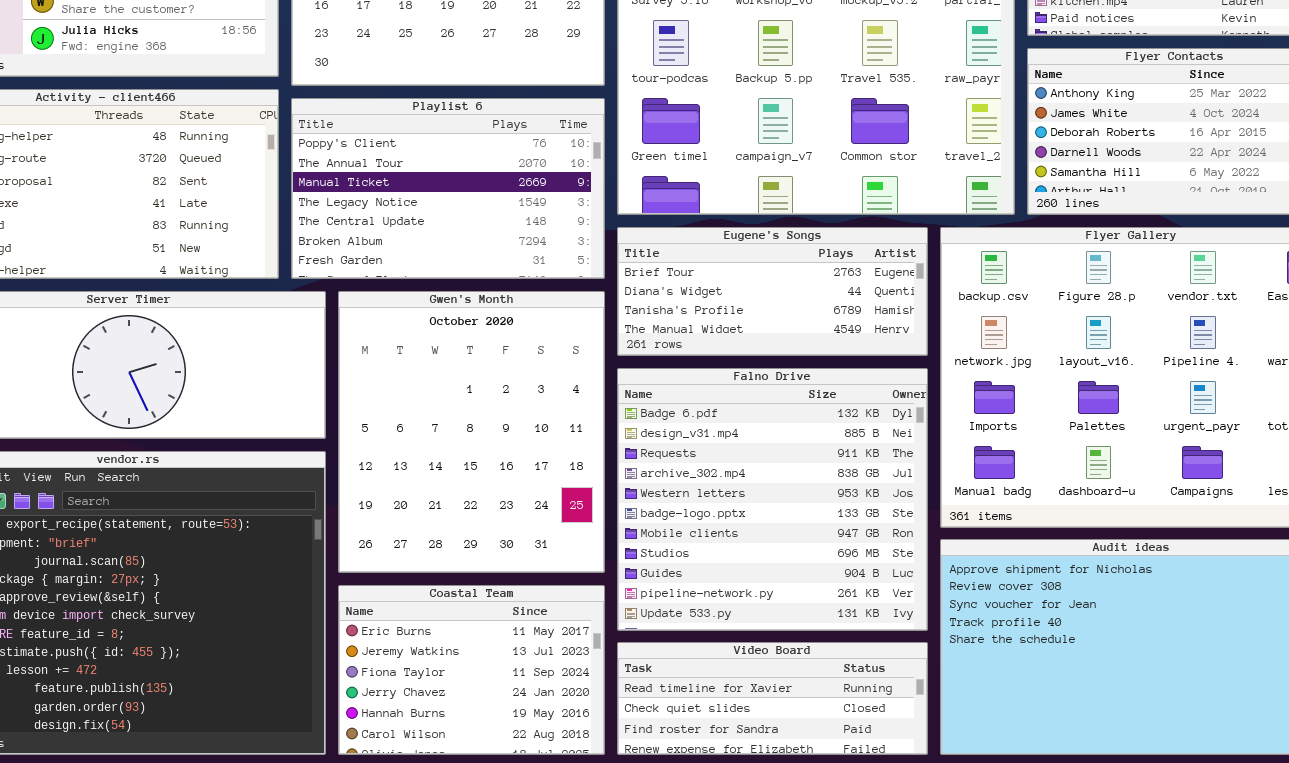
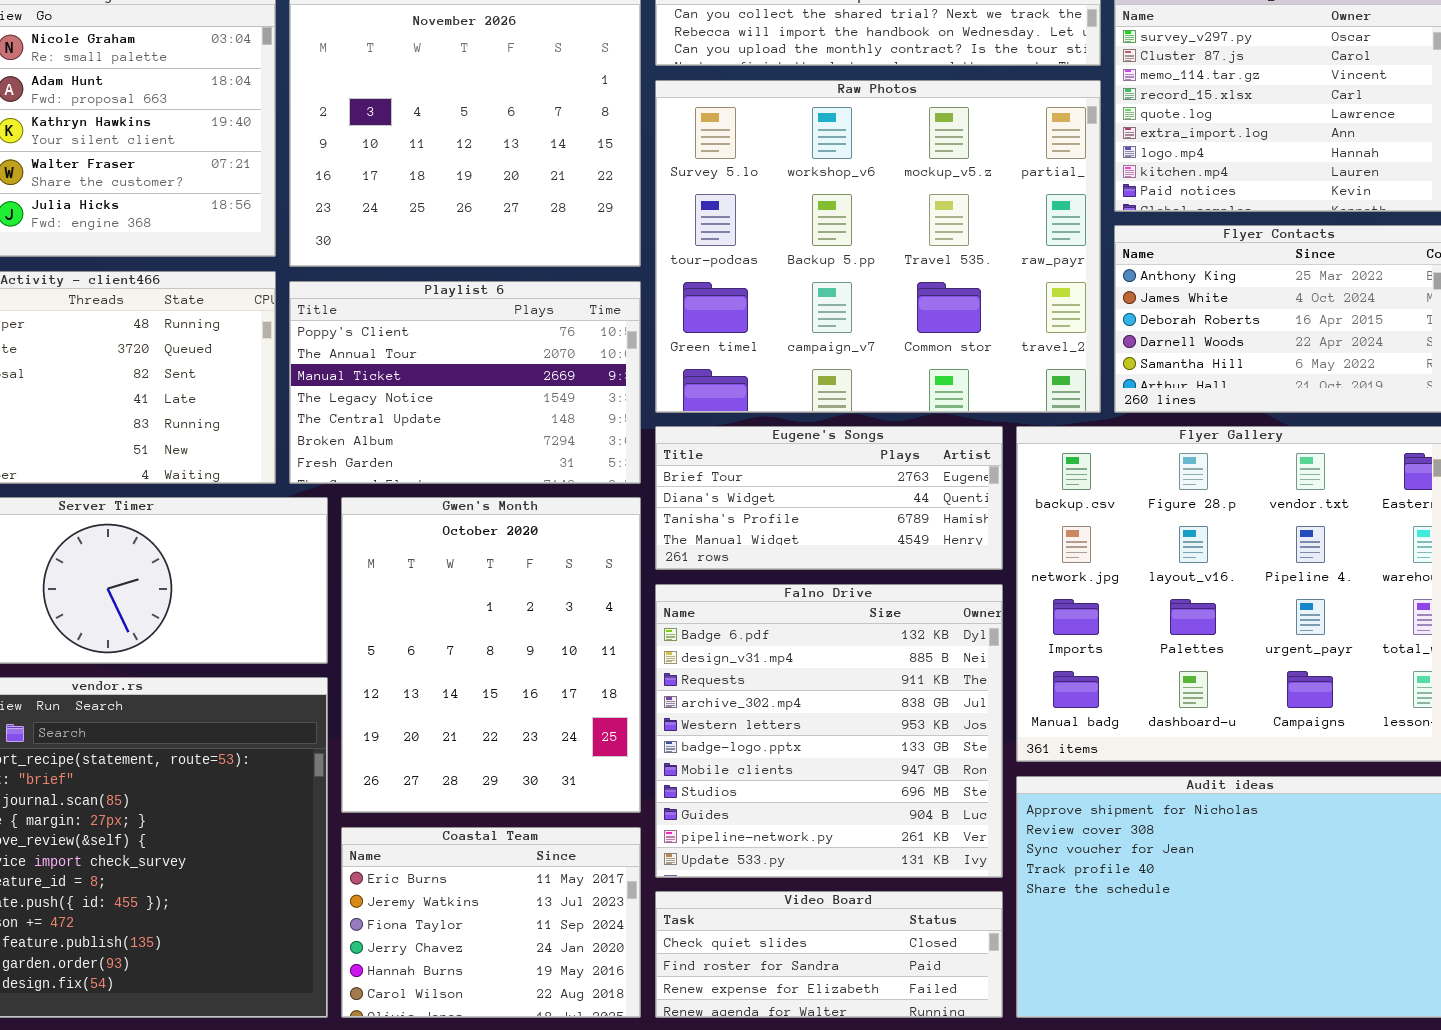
Video Board: [617,642,928,755] -> [655,891,1003,1018], scrolled down 1 row

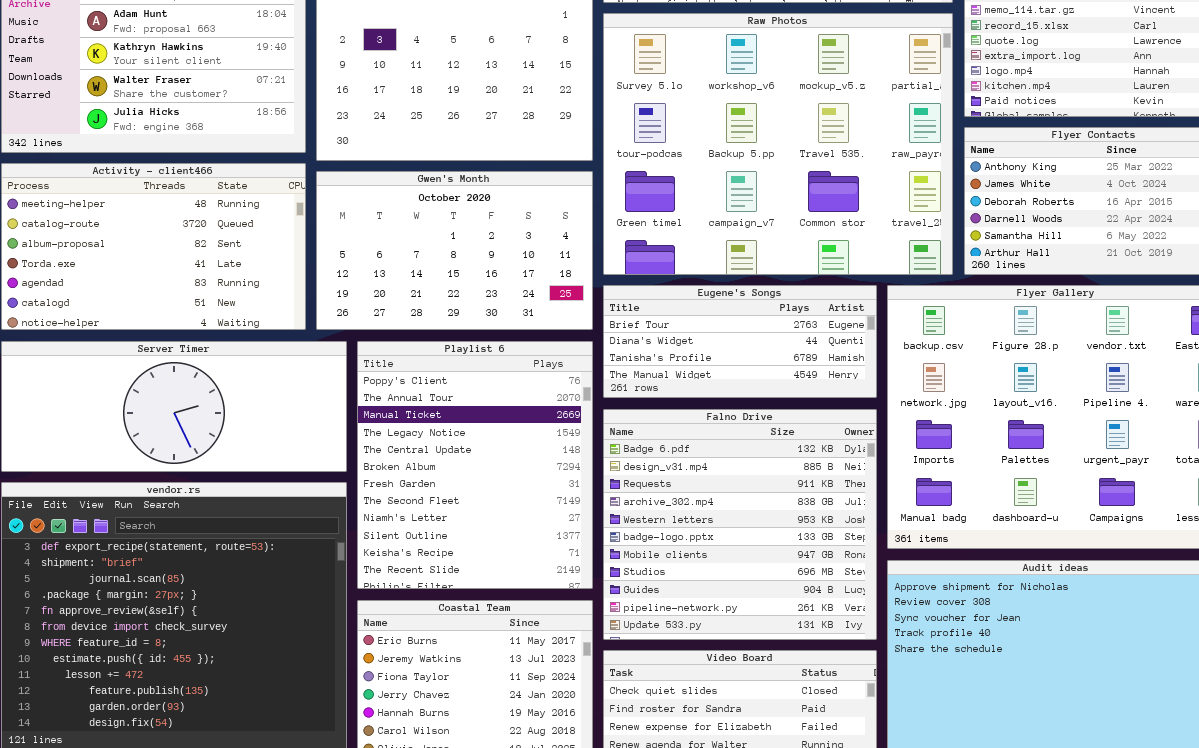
Playlist 6: [289,281,641,484] -> [357,341,593,589], moved, resized
Gwen's Month: [341,497,641,813] -> [316,171,593,330], moved, resized

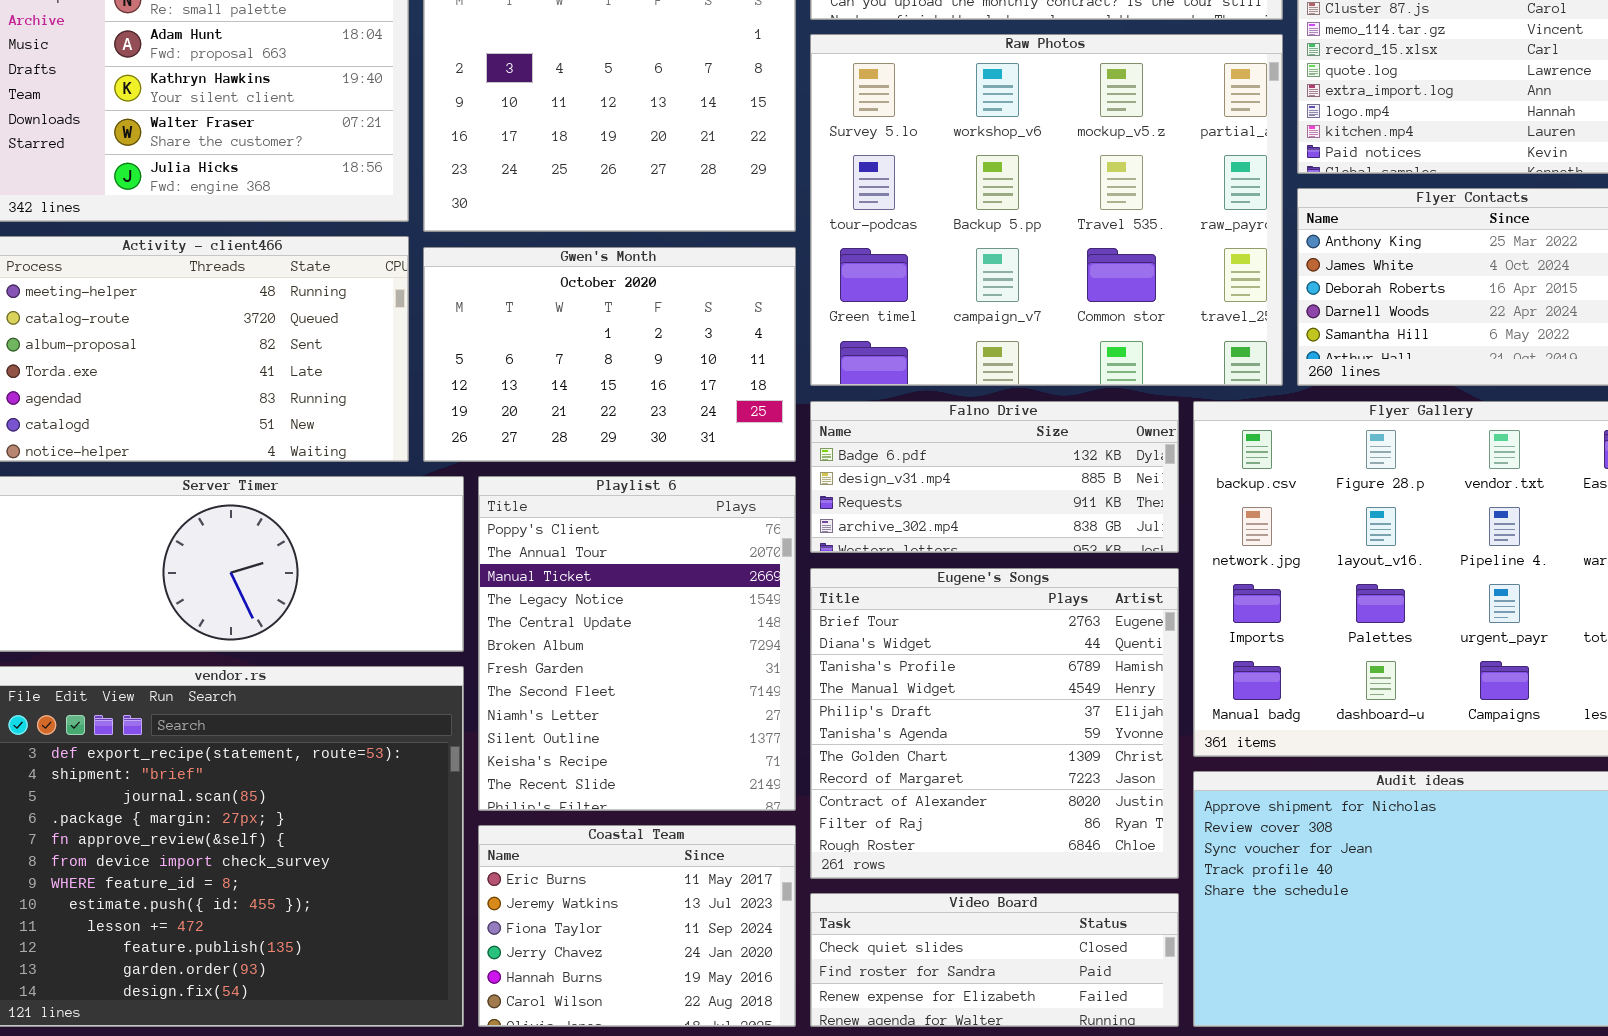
Eugene's Songs: [603,285,877,398] -> [810,568,1179,879], moved, resized
Falno Drive: [603,409,877,640] -> [810,401,1179,553], moved, resized

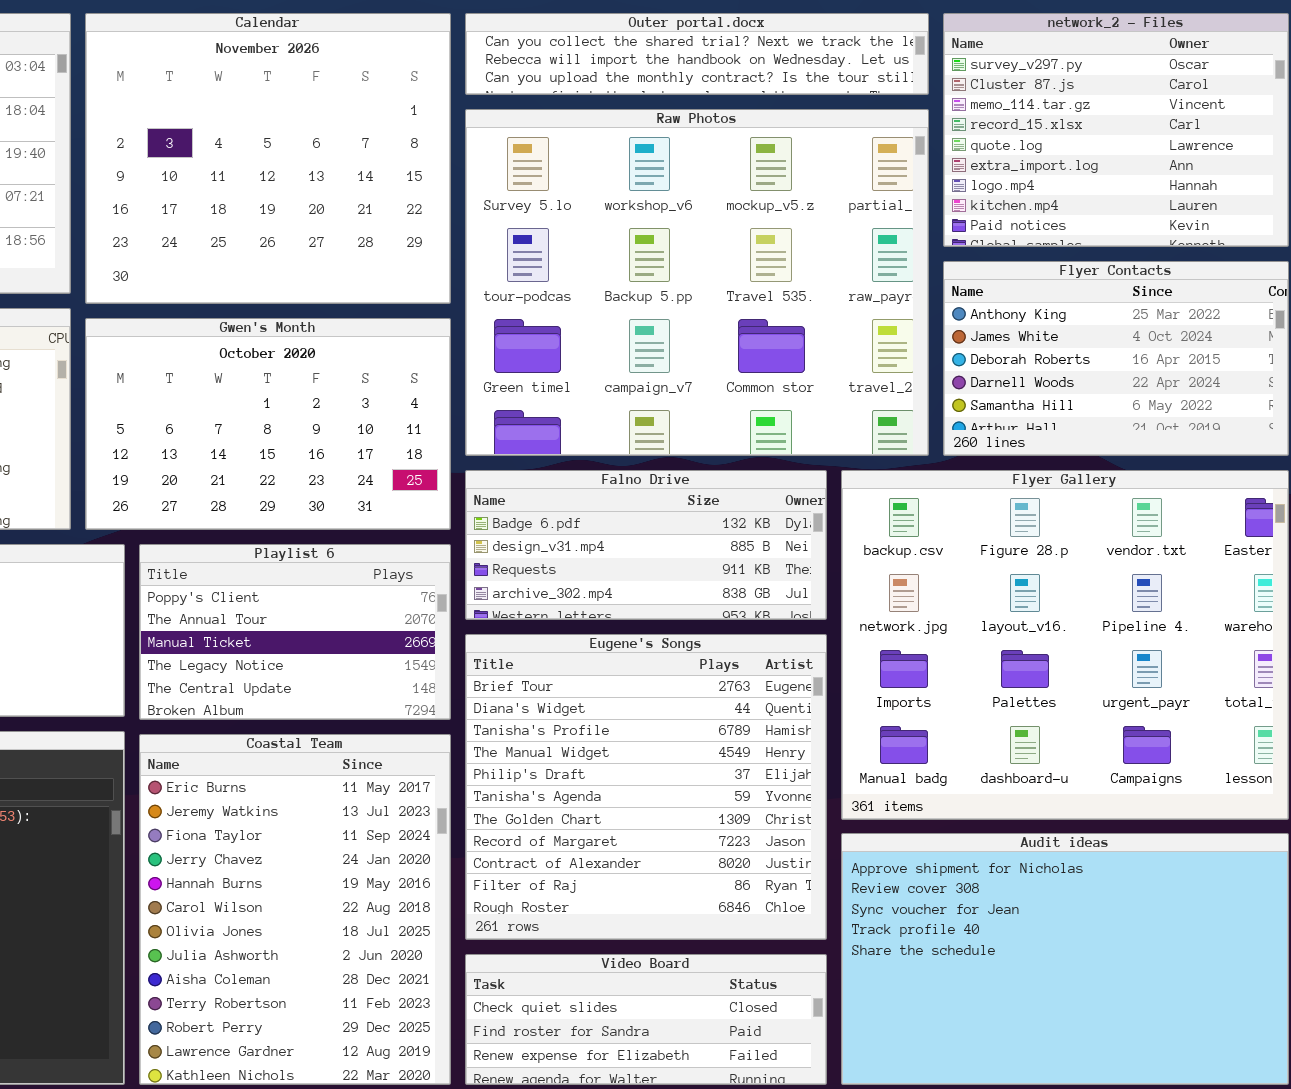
Playlist 6: [478,476,796,811] -> [139,544,451,720], resized
Coastal Team: [478,825,796,1027] -> [139,734,451,1085], resized

